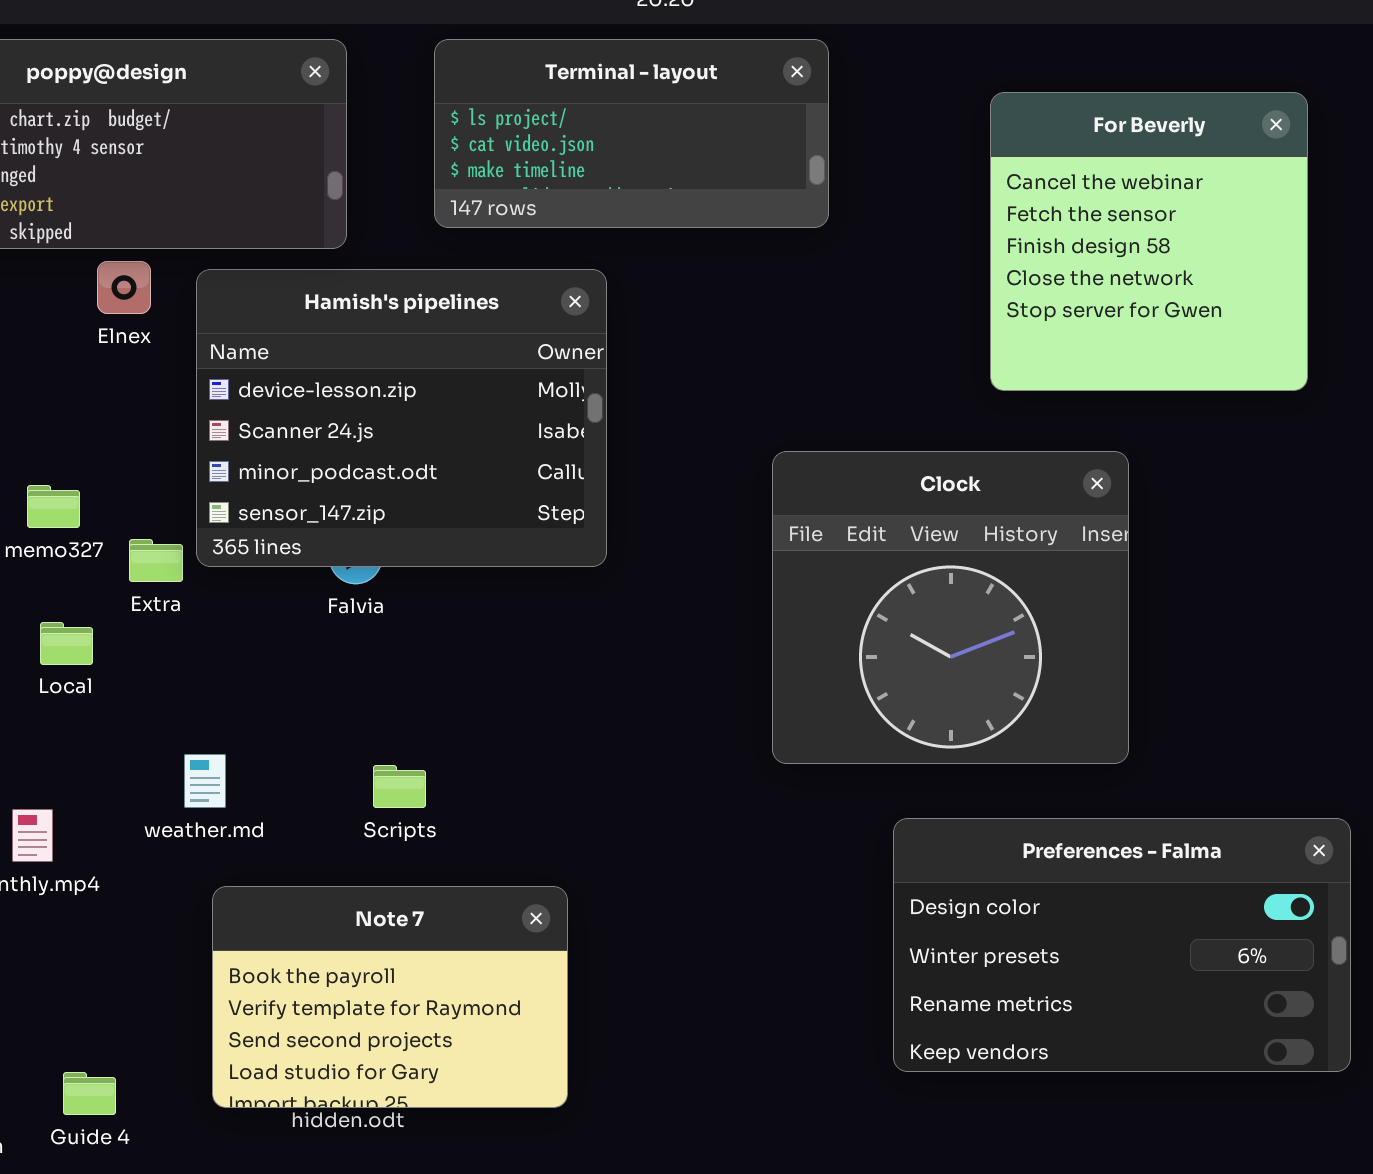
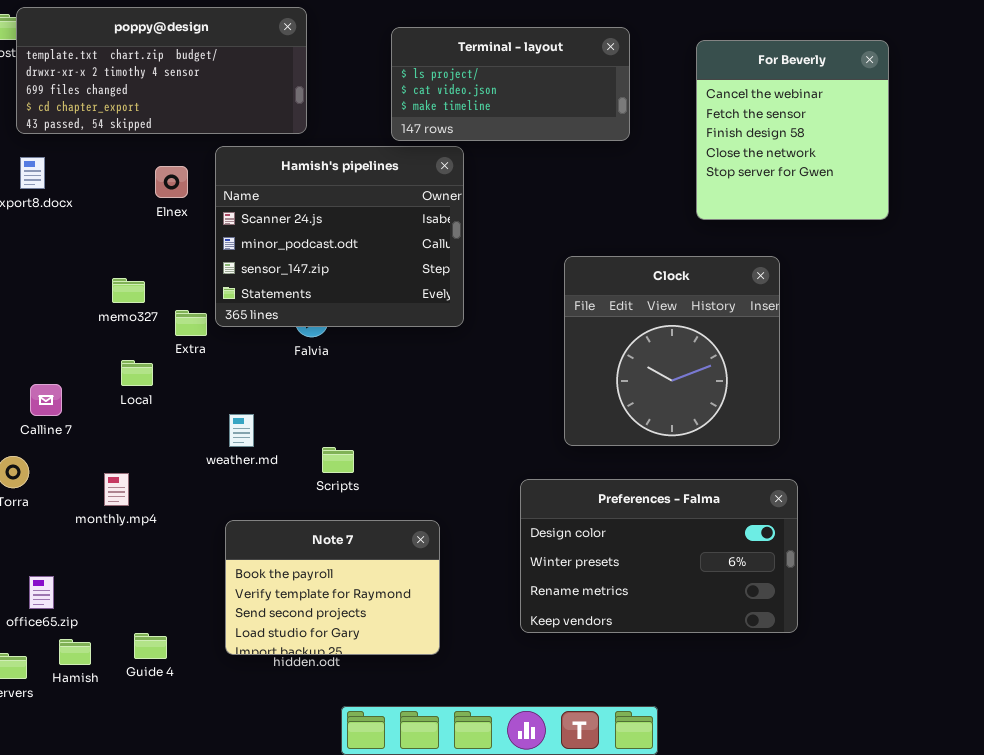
Terminal - layout: [434,39,829,228] -> [391,27,630,141], moved
Elnex: [97,261,151,314] -> [155,166,188,198], moved
Hamish's pipelines: [196,269,607,567] -> [215,146,464,327], scrolled down 1 row
weather.md: [184,754,226,808] -> [229,414,254,447], moved
Preferences - Falma: [893,818,1351,1072] -> [520,479,798,633], moved

